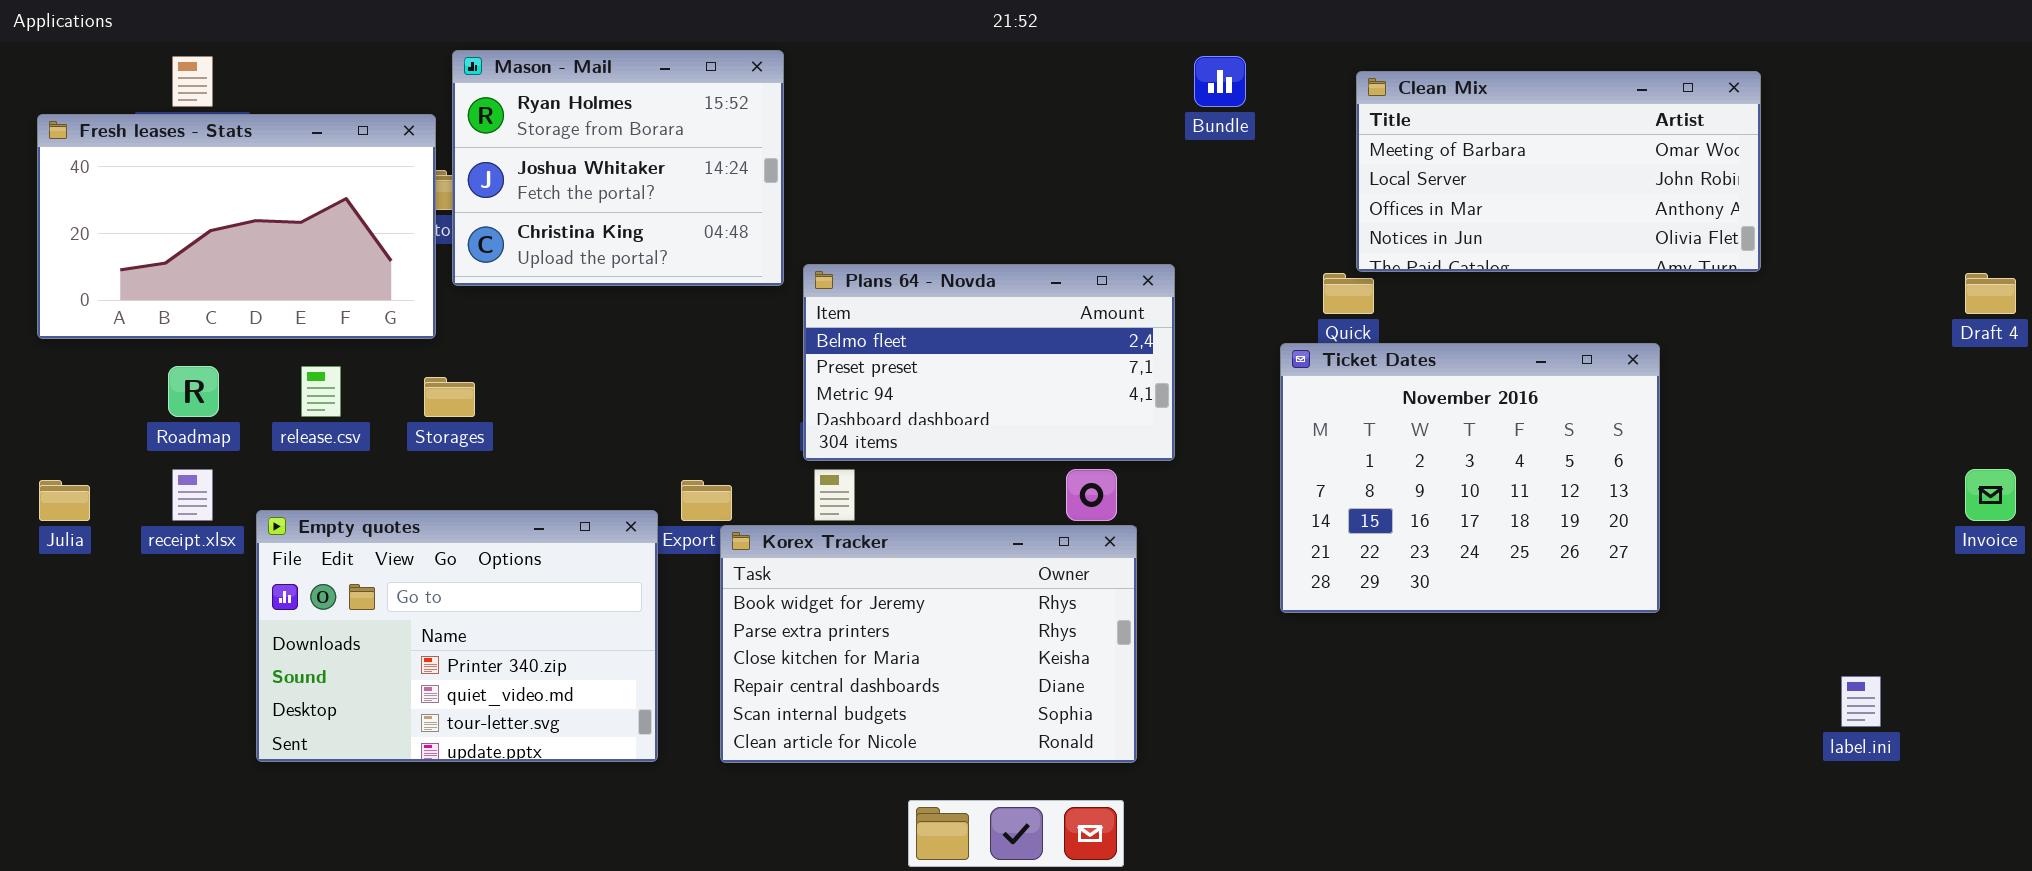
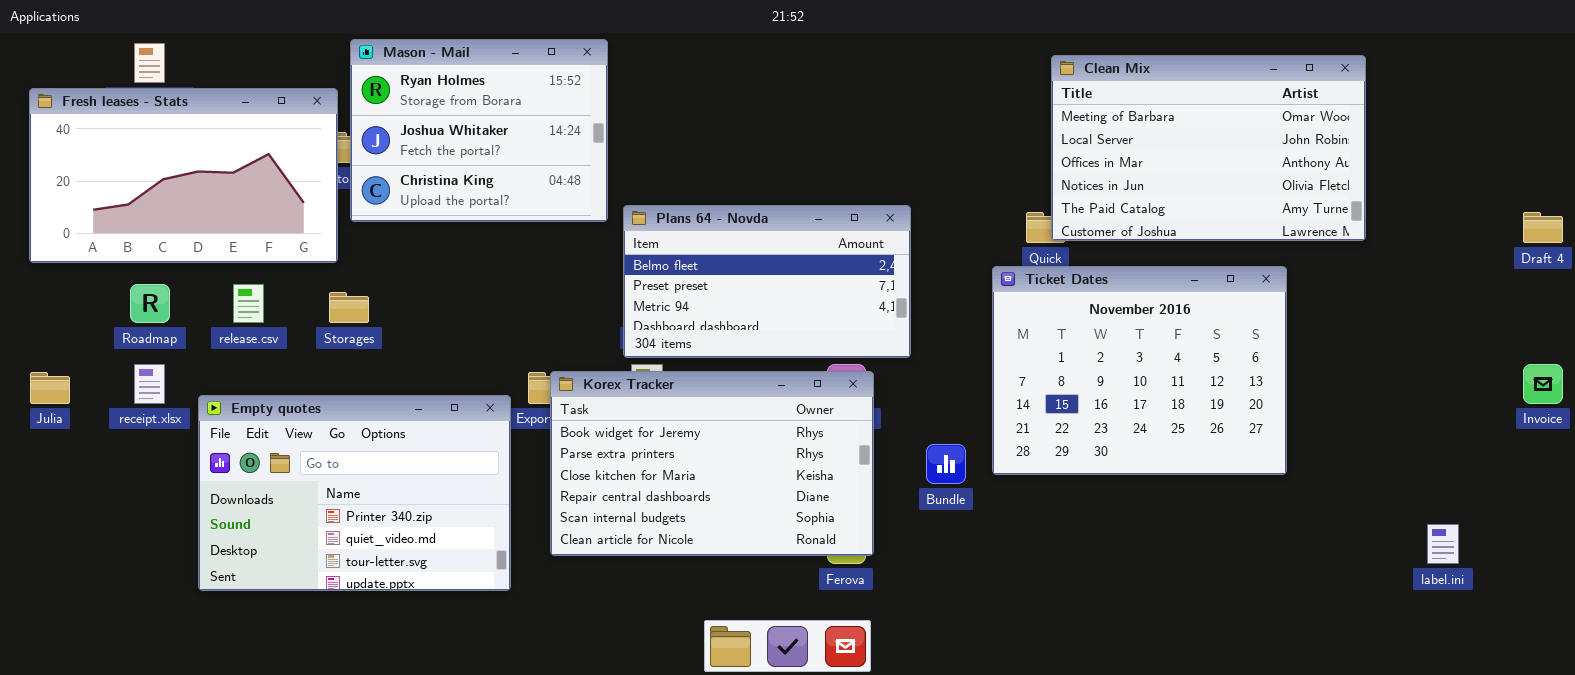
Bundle: [1194,56,1246,107] -> [926,444,966,484], moved
Clean Mix: [1356,71,1761,272] -> [1051,55,1366,241], resized
Korex Tracker: [720,525,1137,763] -> [550,371,874,556], moved

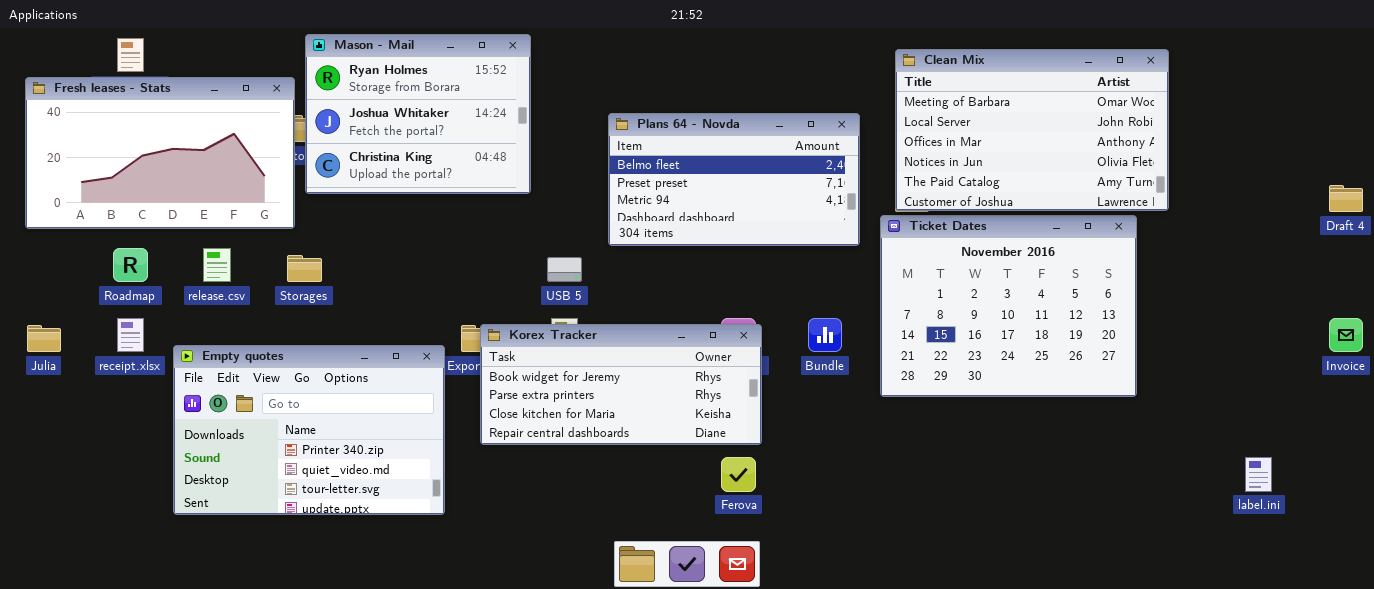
Clean Mix: [1051,55,1366,241] -> [895,49,1169,211], moved
Plans 64 - Novda: [623,205,911,358] -> [608,113,860,246], moved
Ticket Dates: [992,266,1287,475] -> [880,215,1137,397], moved
Korex Tracker: [550,371,874,556] -> [480,324,762,445], resized
Bundle: [926,444,966,484] -> [808,318,842,352], moved

